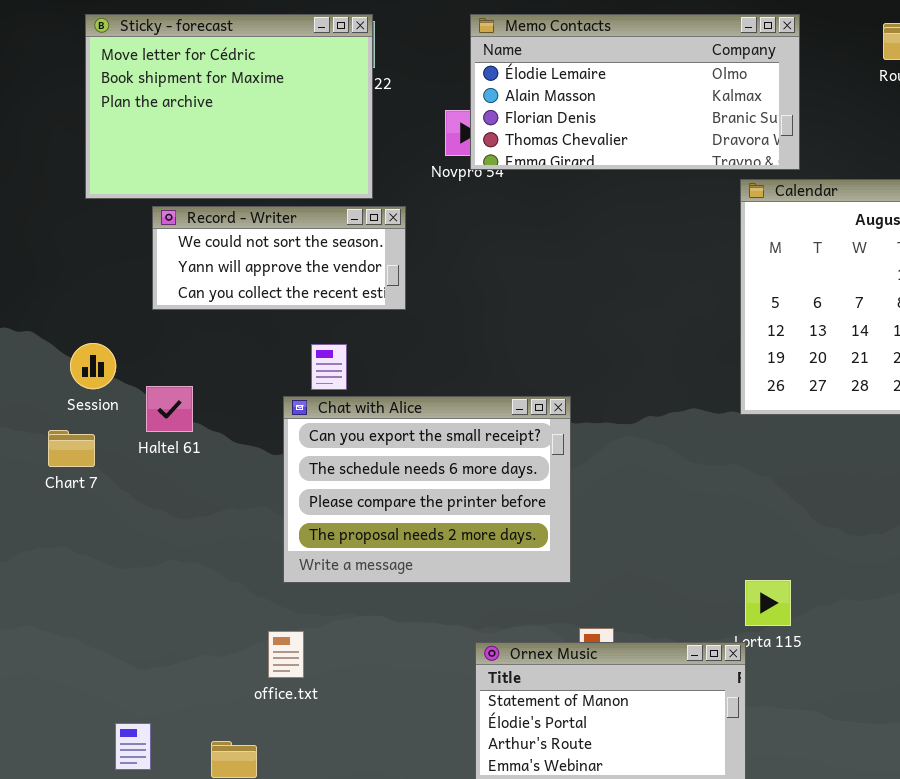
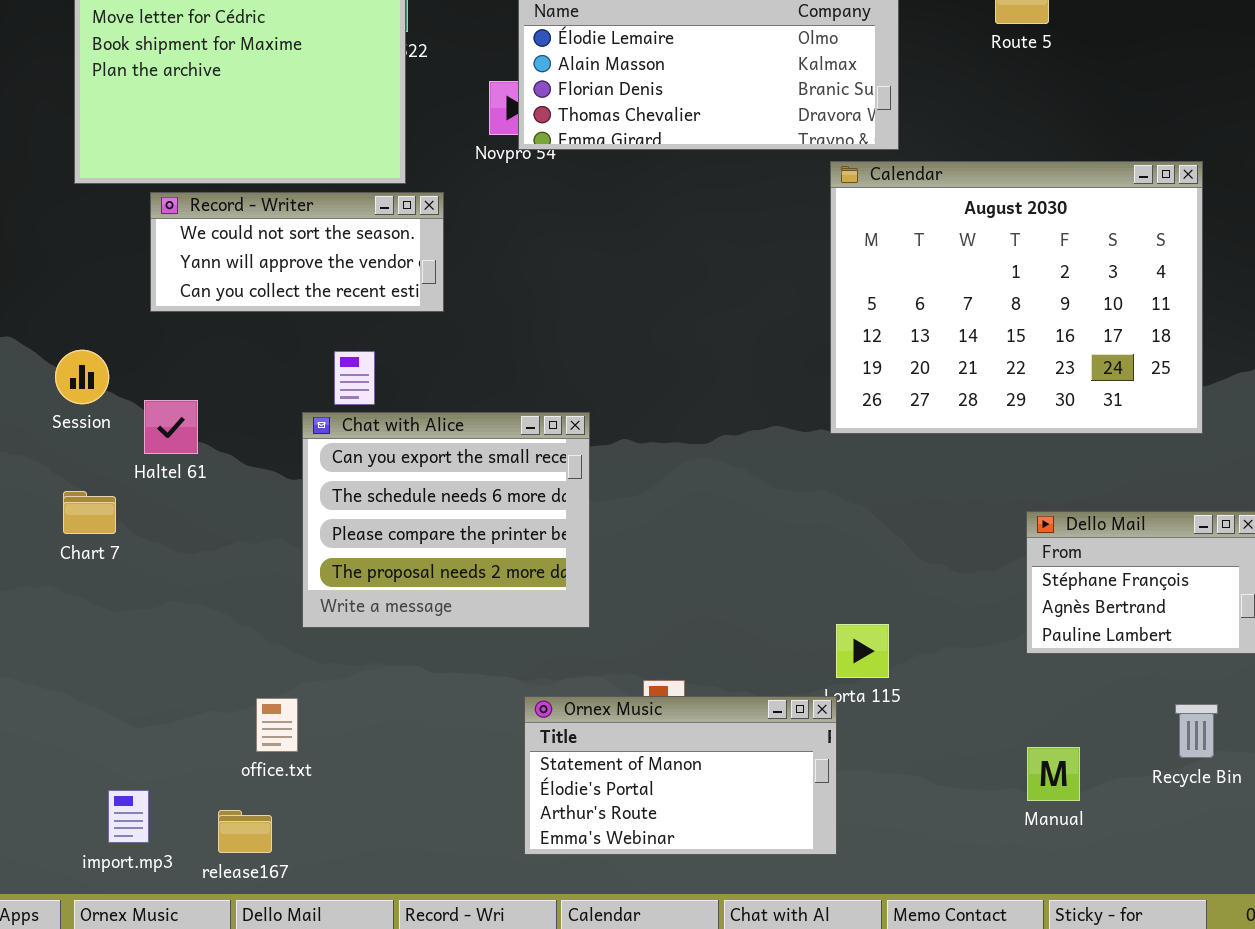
Chat with Alice: [283,396,571,583] -> [302,412,590,628], resized
Chart 7: [48,430,95,467] -> [63,491,116,534], moved
office.txt: [268,631,304,678] -> [256,698,298,752], moved

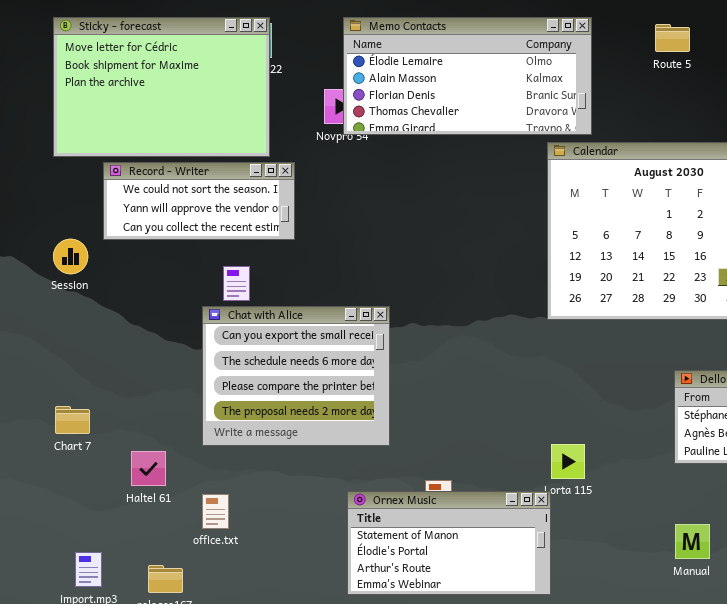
Session: [55,350,109,404] -> [53,239,88,274], moved
Haltel 61: [144,400,198,454] -> [131,451,166,486], moved
Chart 7: [63,491,116,534] -> [55,406,90,434], moved
office.txt: [256,698,298,752] -> [202,494,229,529], moved

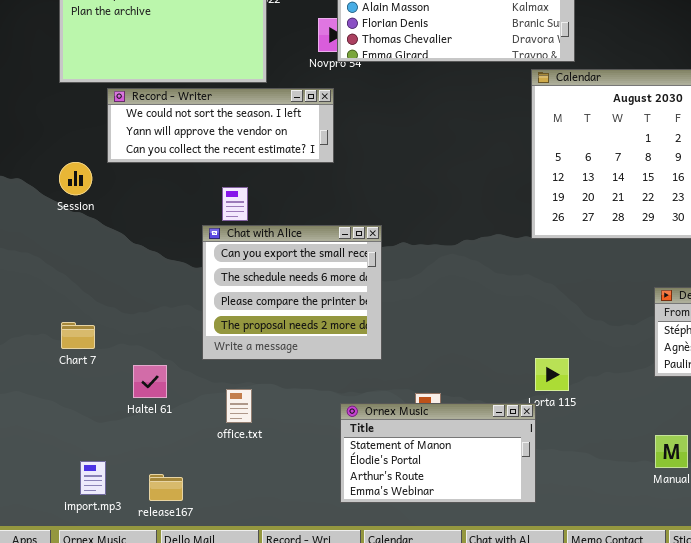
Record - Writer: [103,162,295,240] -> [107,88,334,163], resized
office.txt: [202,494,229,529] -> [226,389,252,423], moved

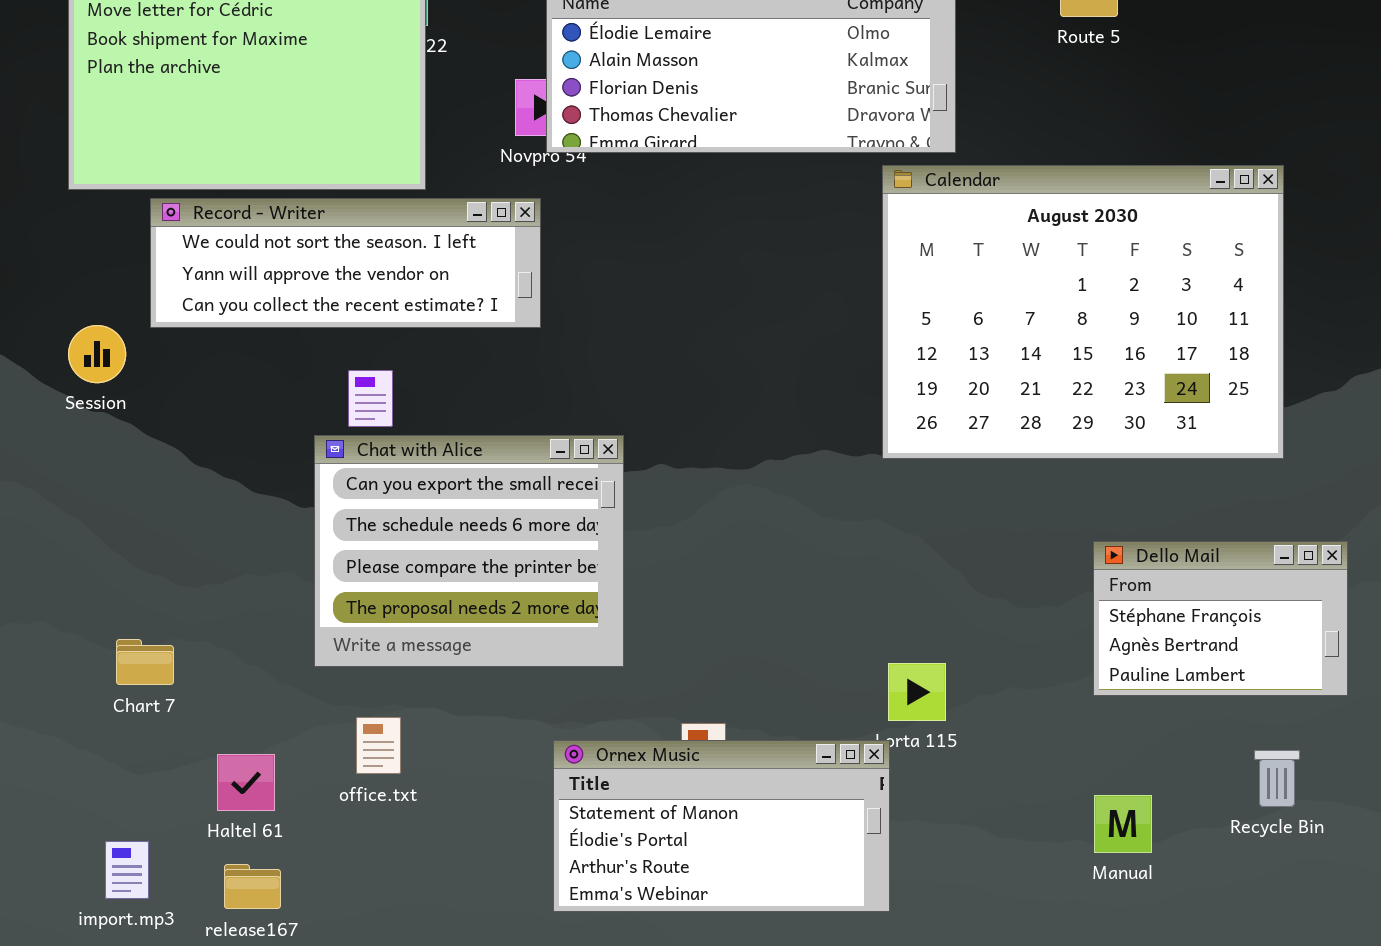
Chart 7: [61,322,95,349] -> [116,639,174,685], moved
Haltel 61: [133,365,167,398] -> [217,754,275,811], moved

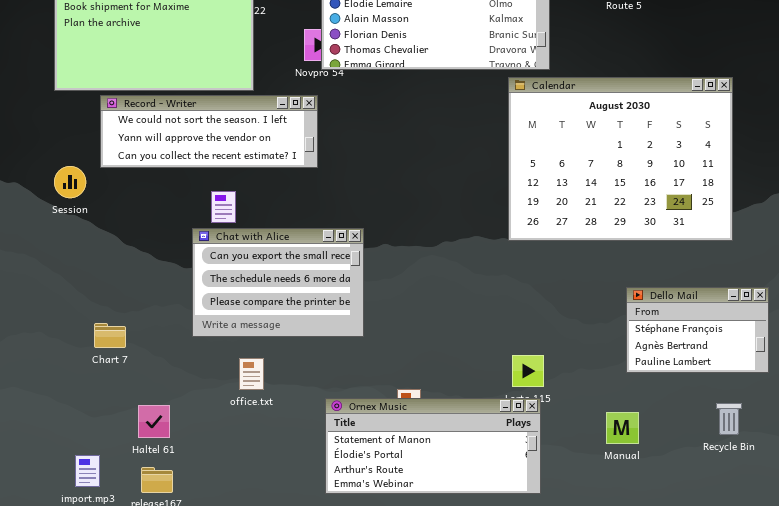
Chat with Alice: [314,435,624,667] -> [192,228,364,337], resized
Chart 7: [116,639,174,685] -> [94,323,126,348], moved
office.txt: [356,717,401,774] -> [239,358,264,390], moved
Ornex Music: [553,740,890,912] -> [325,398,541,494], resized
Manual: [1094,795,1152,853] -> [606,412,639,444], moved

